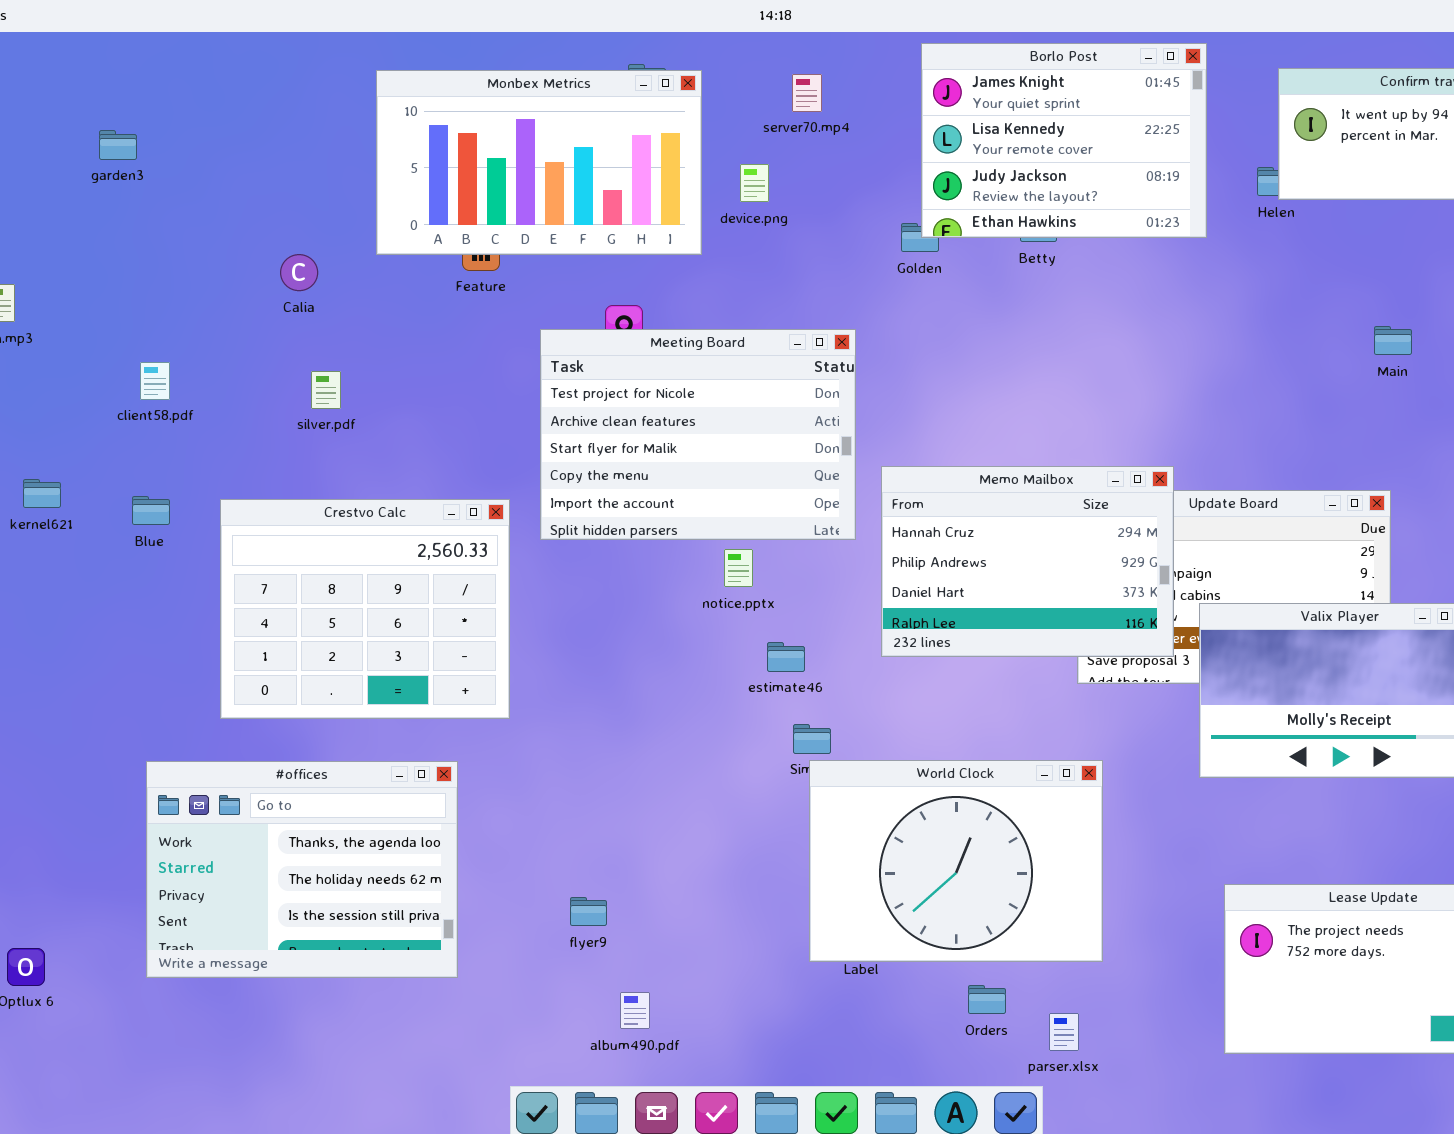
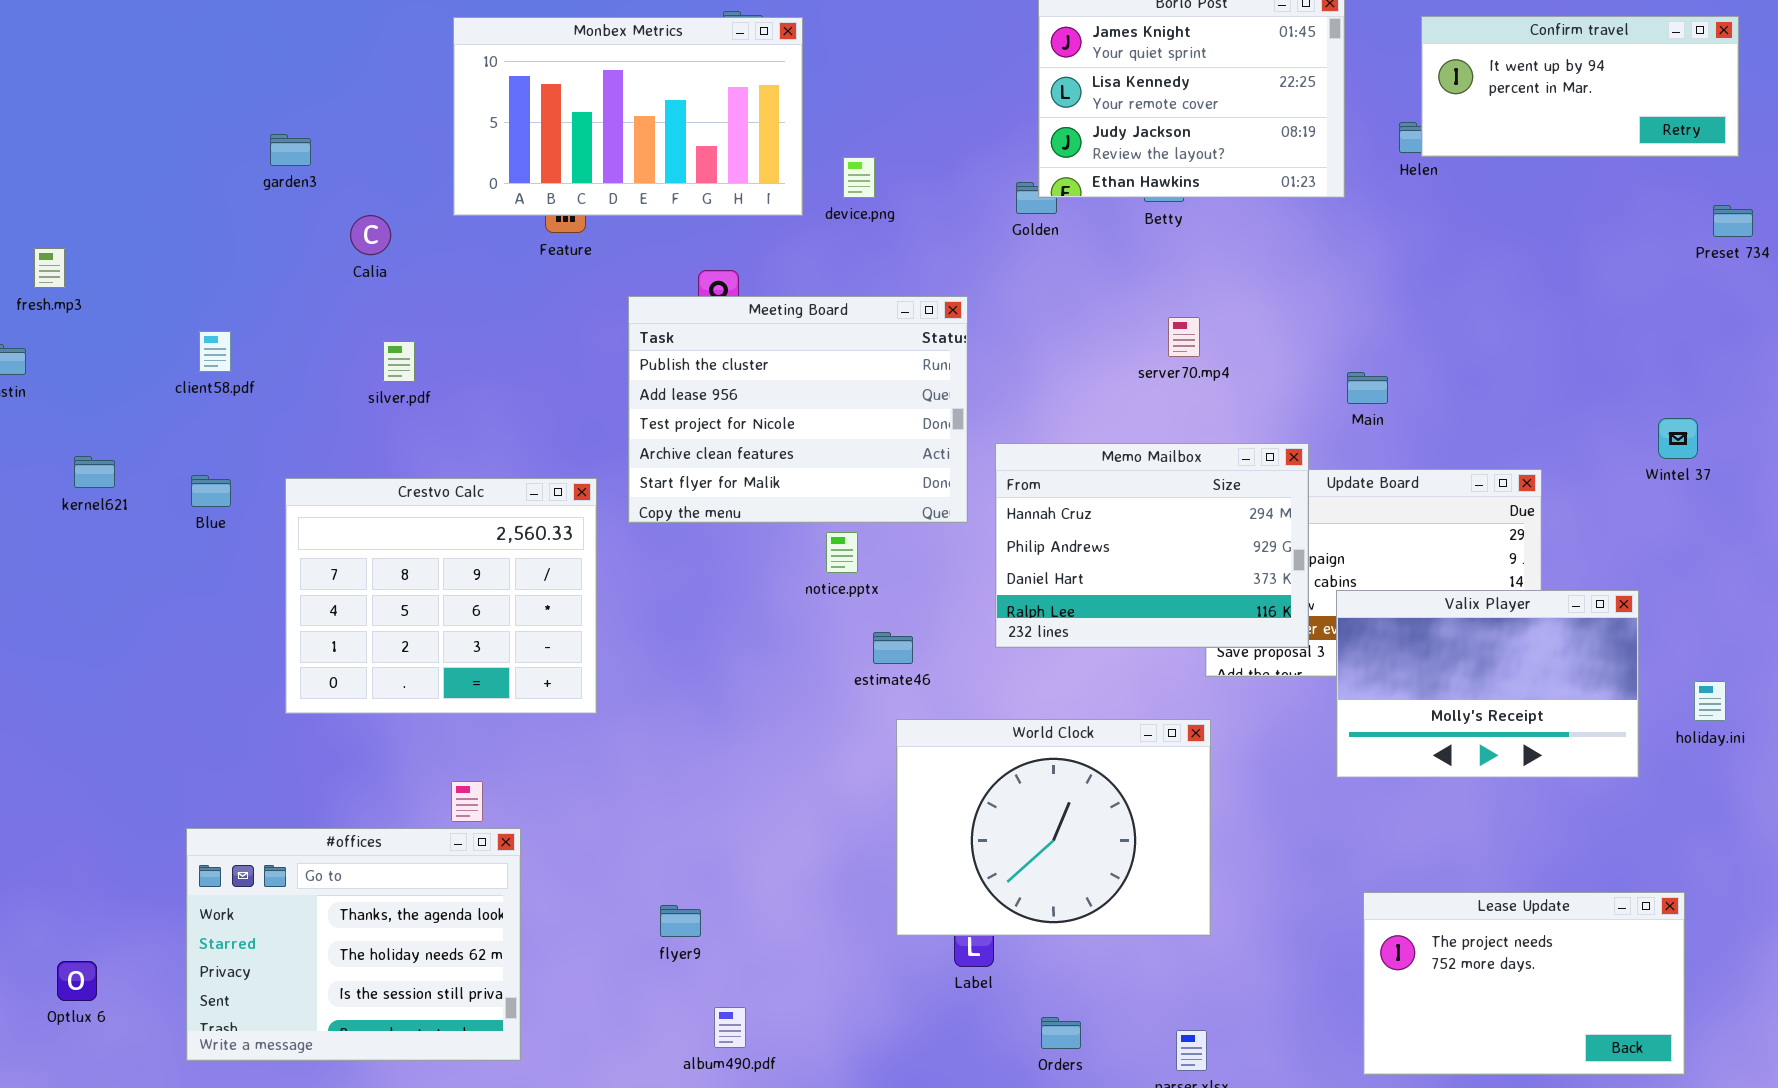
server70.mp4: [792,74,822,112] -> [1168,317,1200,357], moved
garden3: [99,130,137,160] -> [270,134,311,166], moved
device.png: [740,164,769,202] -> [843,157,875,198], moved
Main: [1374,326,1412,355] -> [1347,372,1388,404], moved
Meeting Board: [540,329,856,540] -> [628,296,968,523], scrolled up 2 rows
World Clock: [809,760,1103,962] -> [896,719,1211,936], moved
#offices: [146,761,458,978] -> [186,828,521,1061], moved
Orders: [968,985,1006,1014] -> [1041,1017,1081,1049], moved

